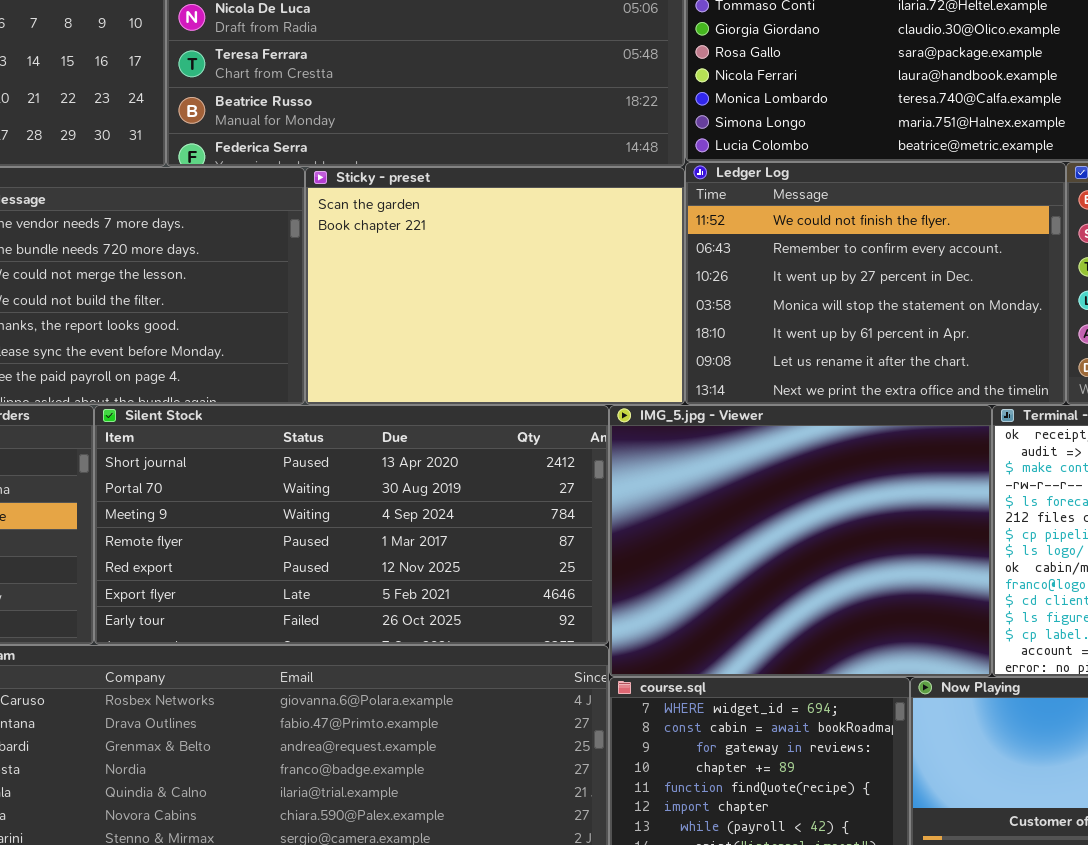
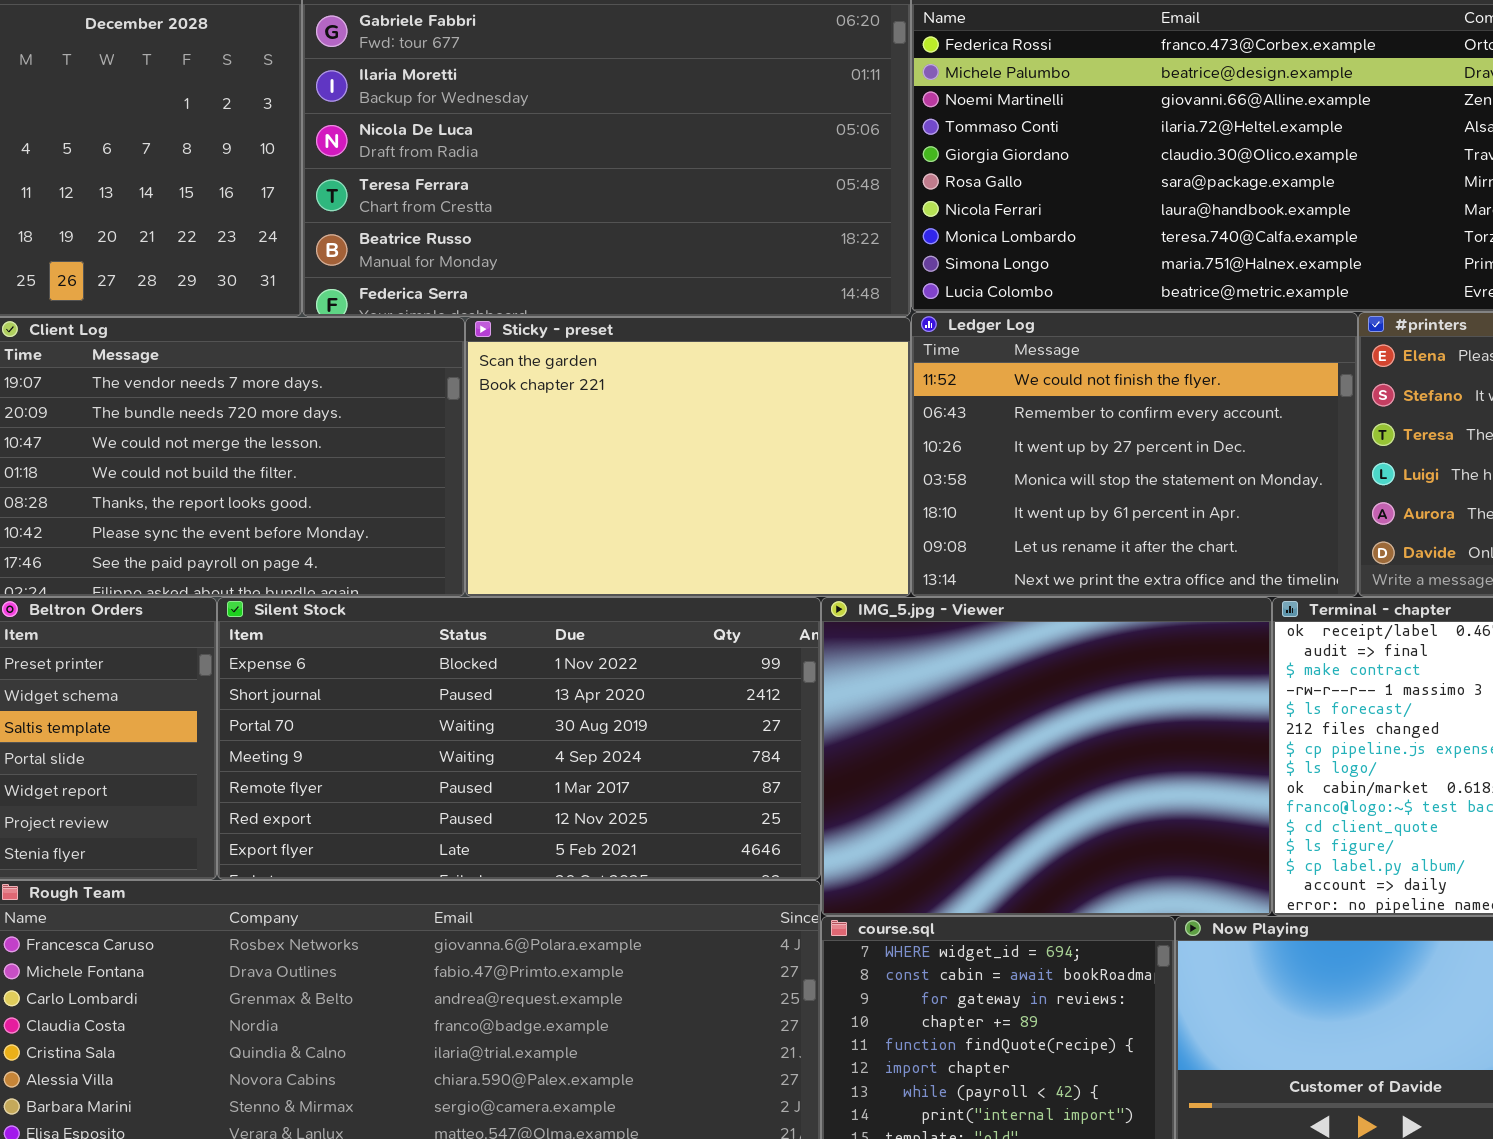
Silent Stock: [94,405,609,645] -> [217,597,821,880], scrolled up 1 row

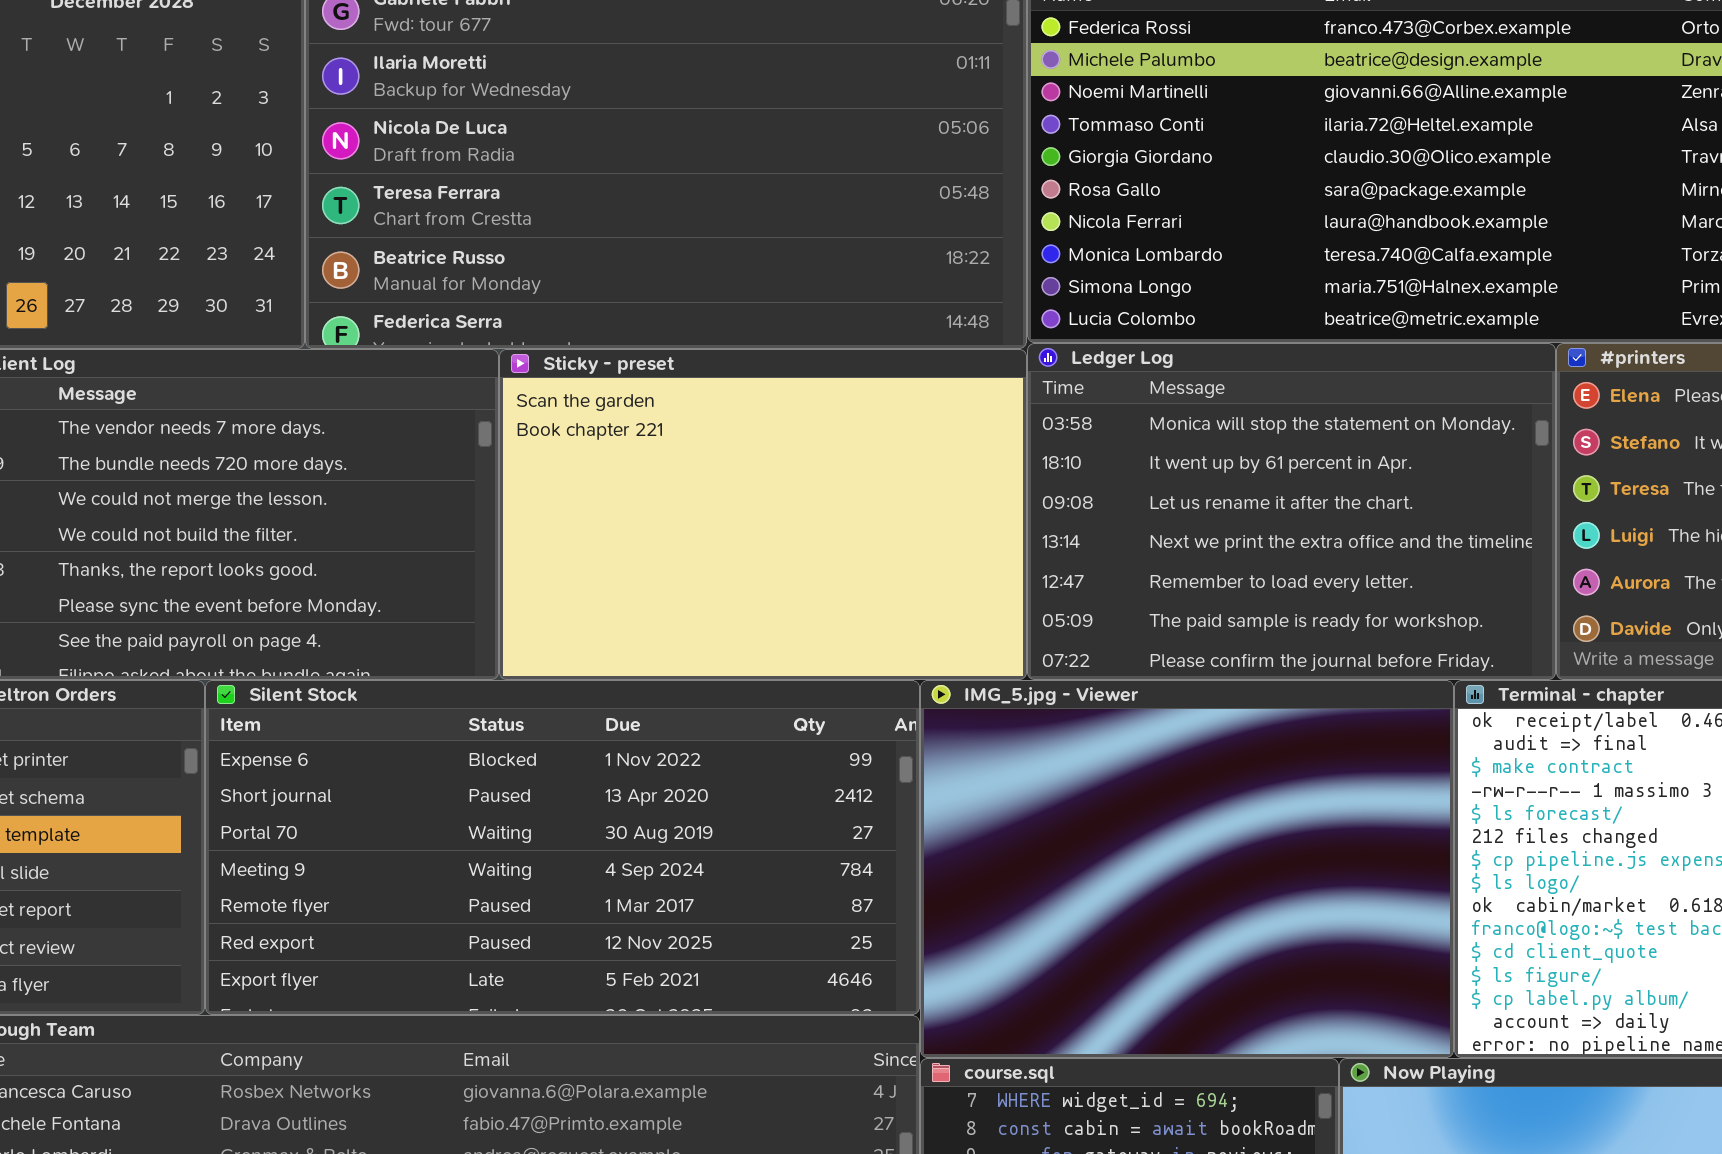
Ledger Log: [911,312,1358,597] -> [1027,343,1556,680], scrolled down 3 rows

